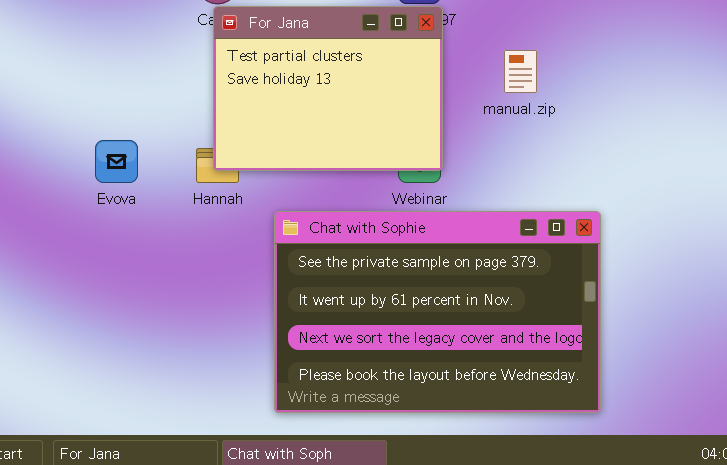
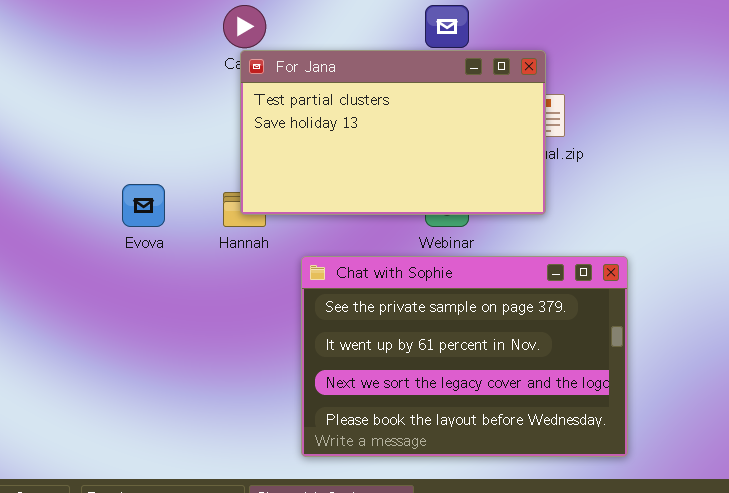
For Jana: [213,6,443,171] -> [240,50,546,215], resized

